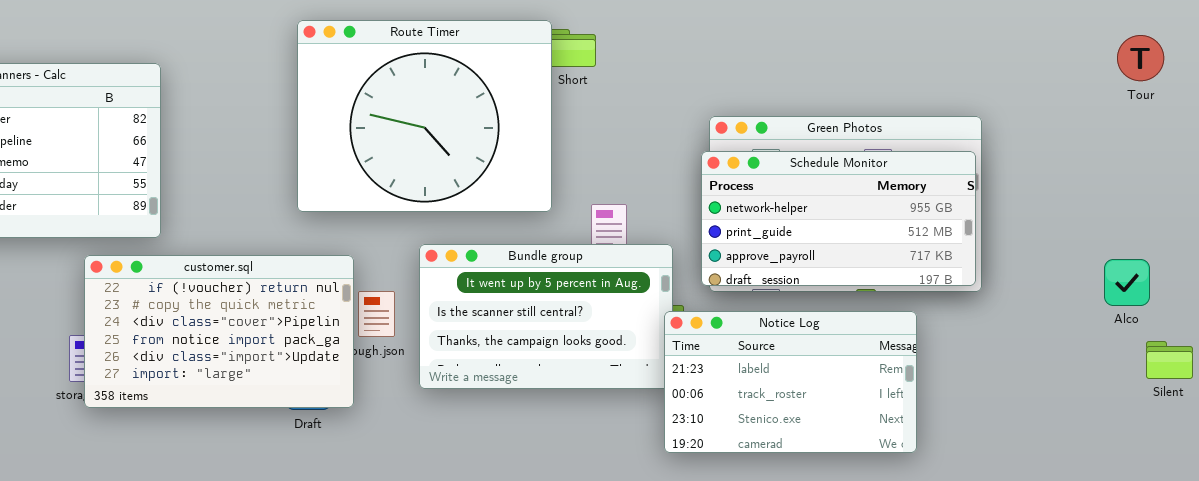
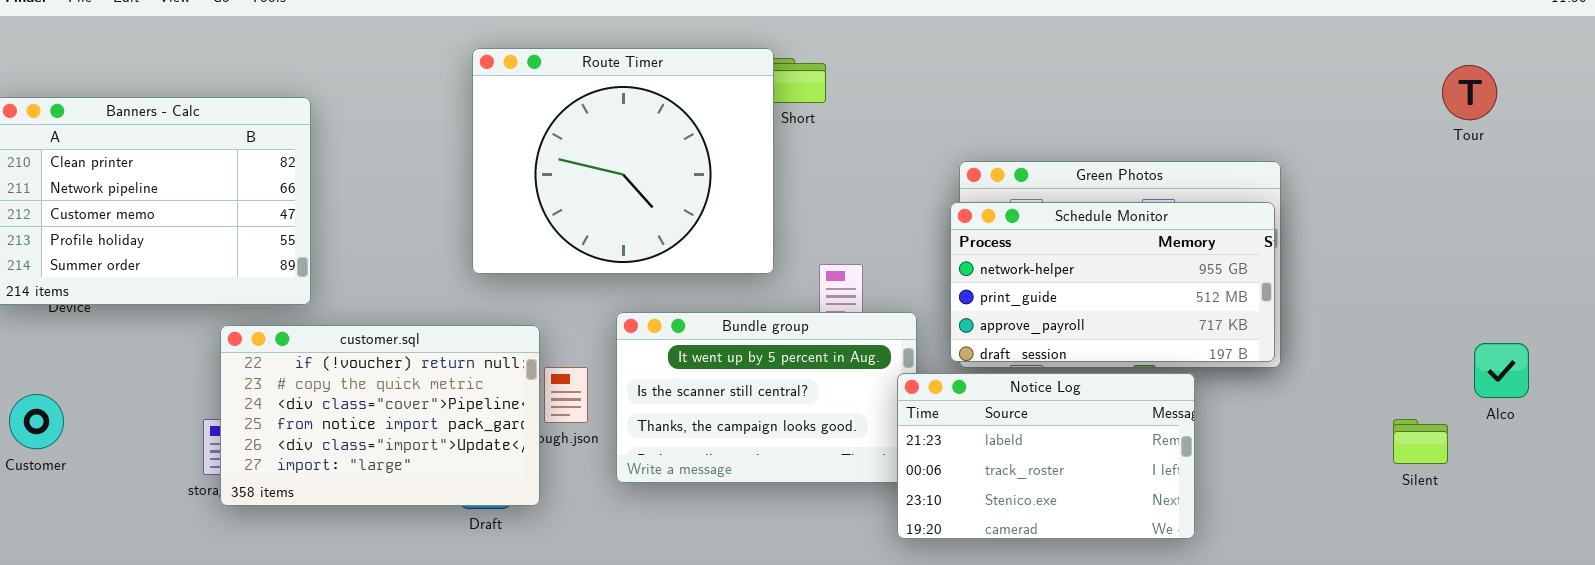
Alco: [1104,259,1150,306] -> [1474,343,1529,398], moved
Notice Log: [664,311,917,453] -> [897,373,1195,539], moved
Silent: [1146,341,1193,379] -> [1393,419,1448,464], moved

